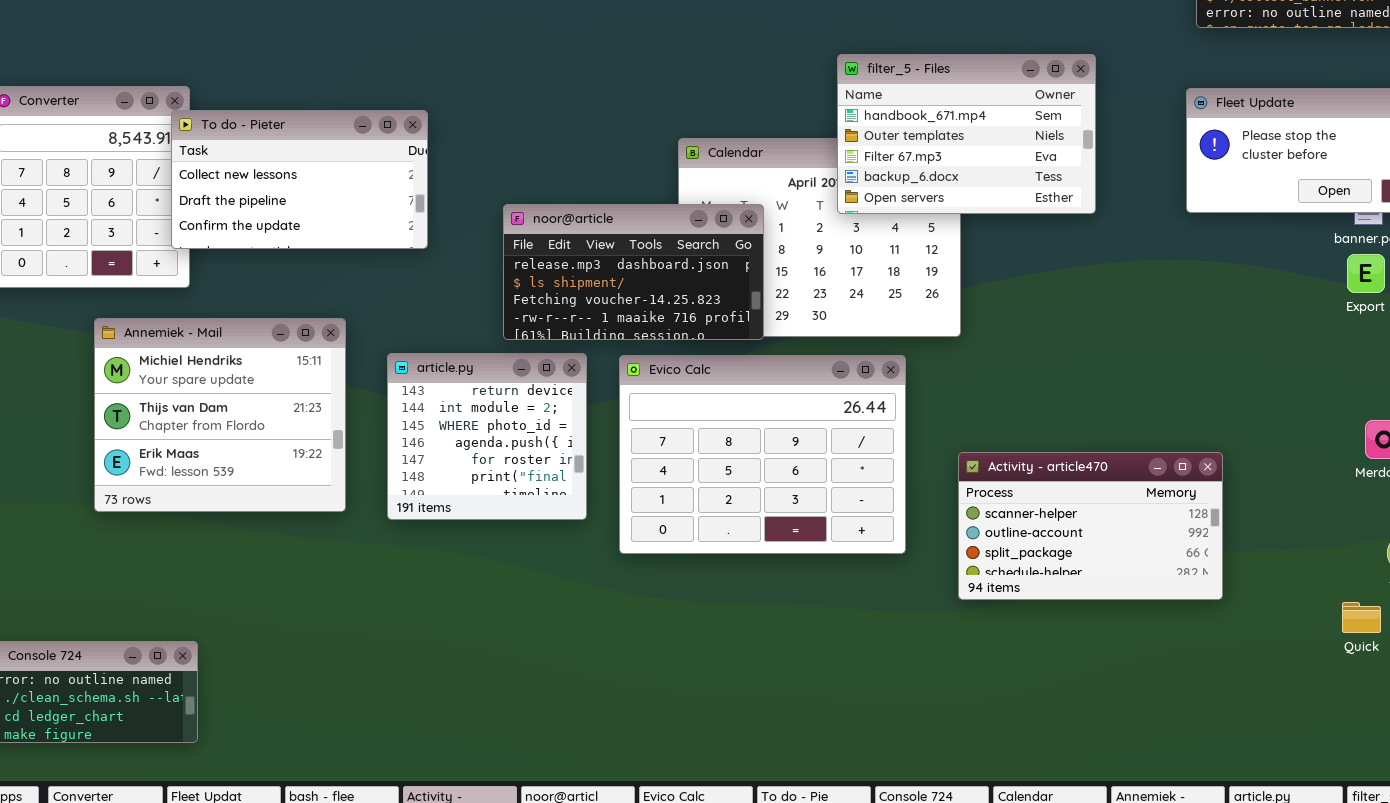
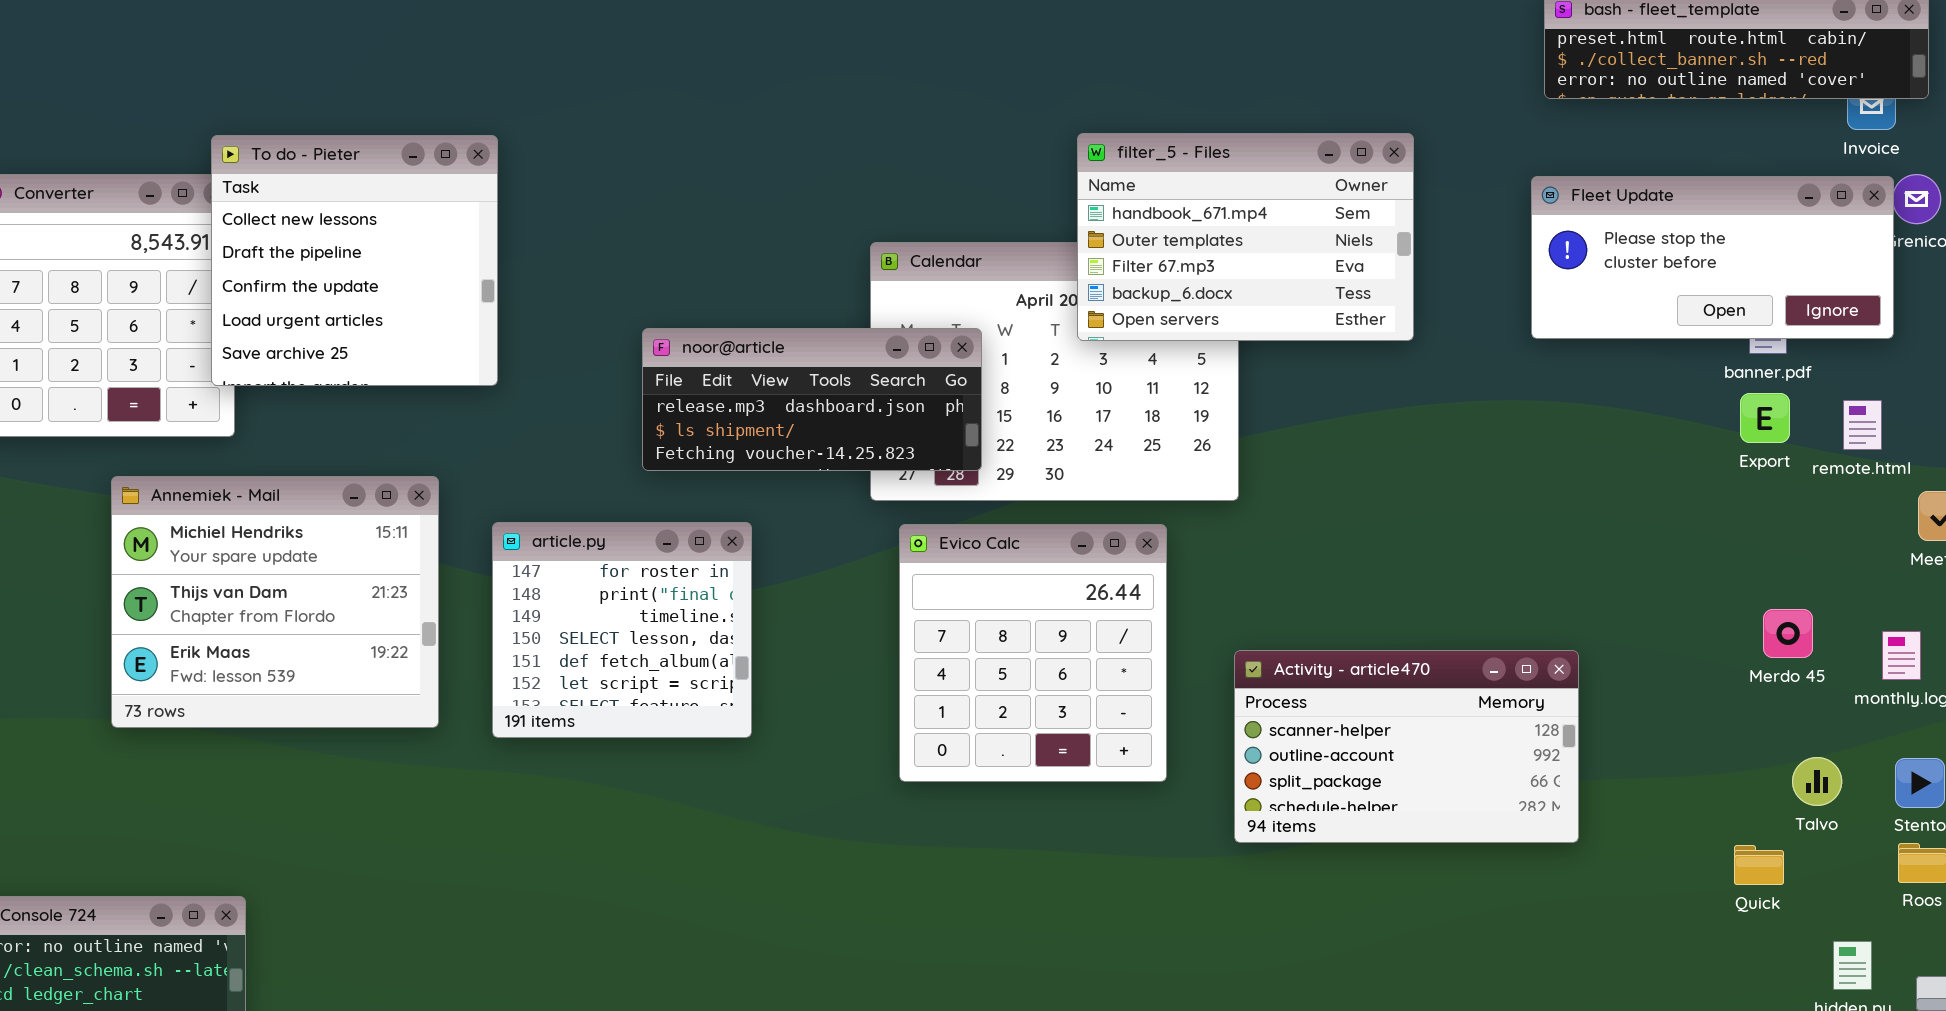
To do - Pieter: [171,110,428,249] -> [211,135,498,386], resized
noor@article: [503,204,764,340] -> [642,328,982,471], resized
article.py: [387,353,587,520] -> [492,522,752,738], scrolled down 4 rows
Evico Calc: [619,355,906,554] -> [899,524,1167,782], resized

